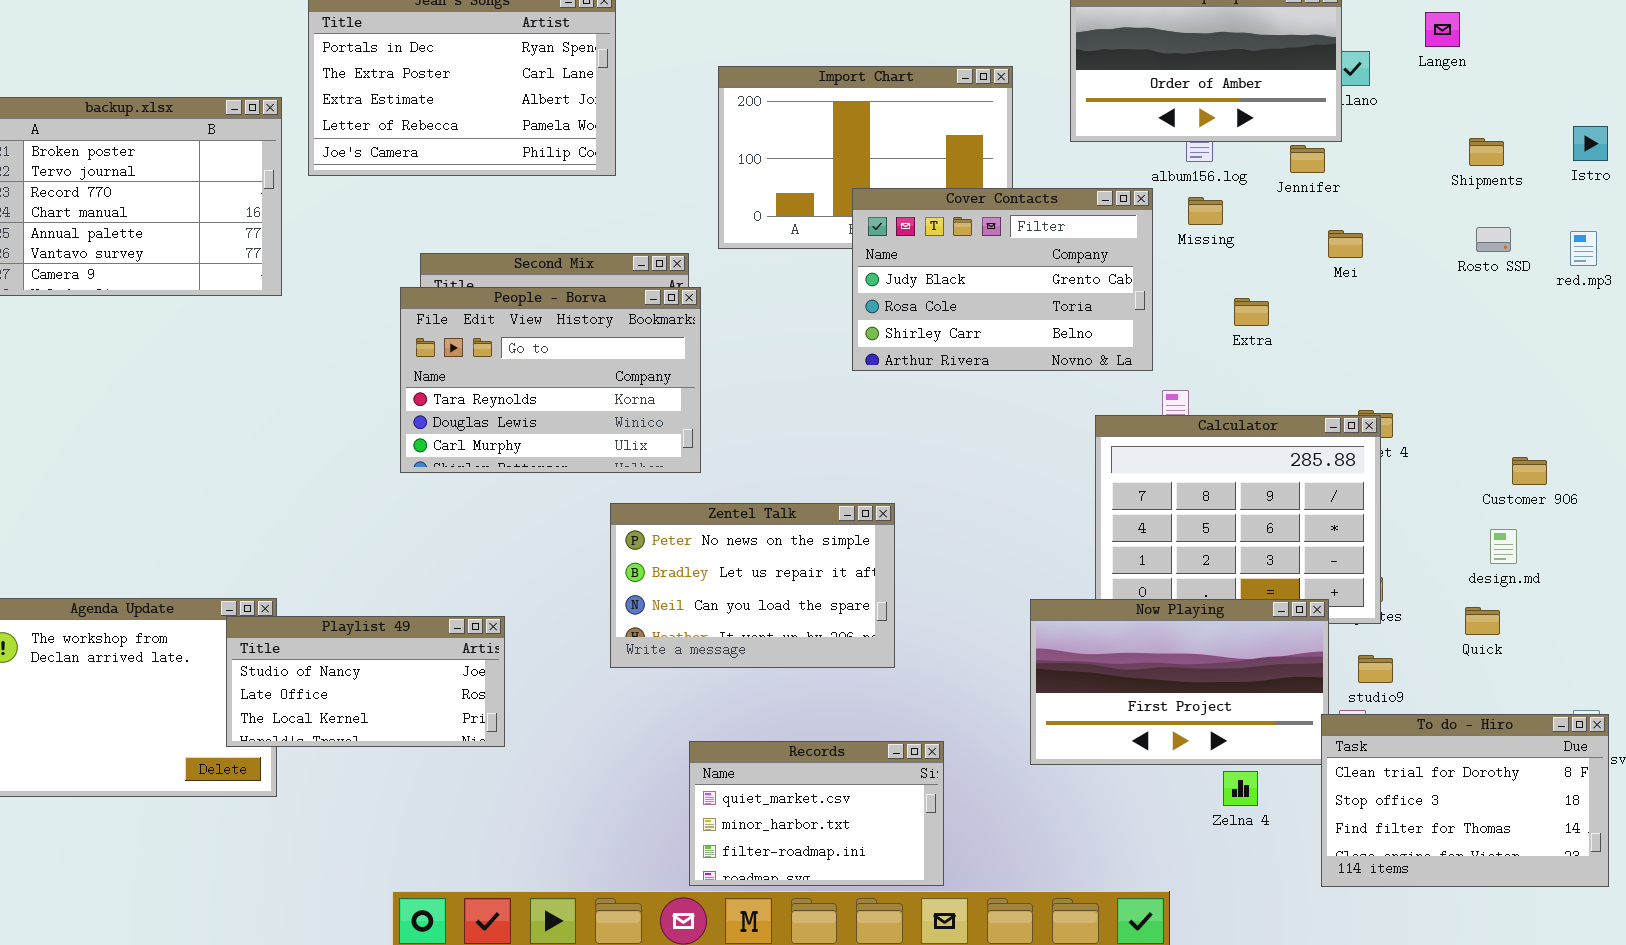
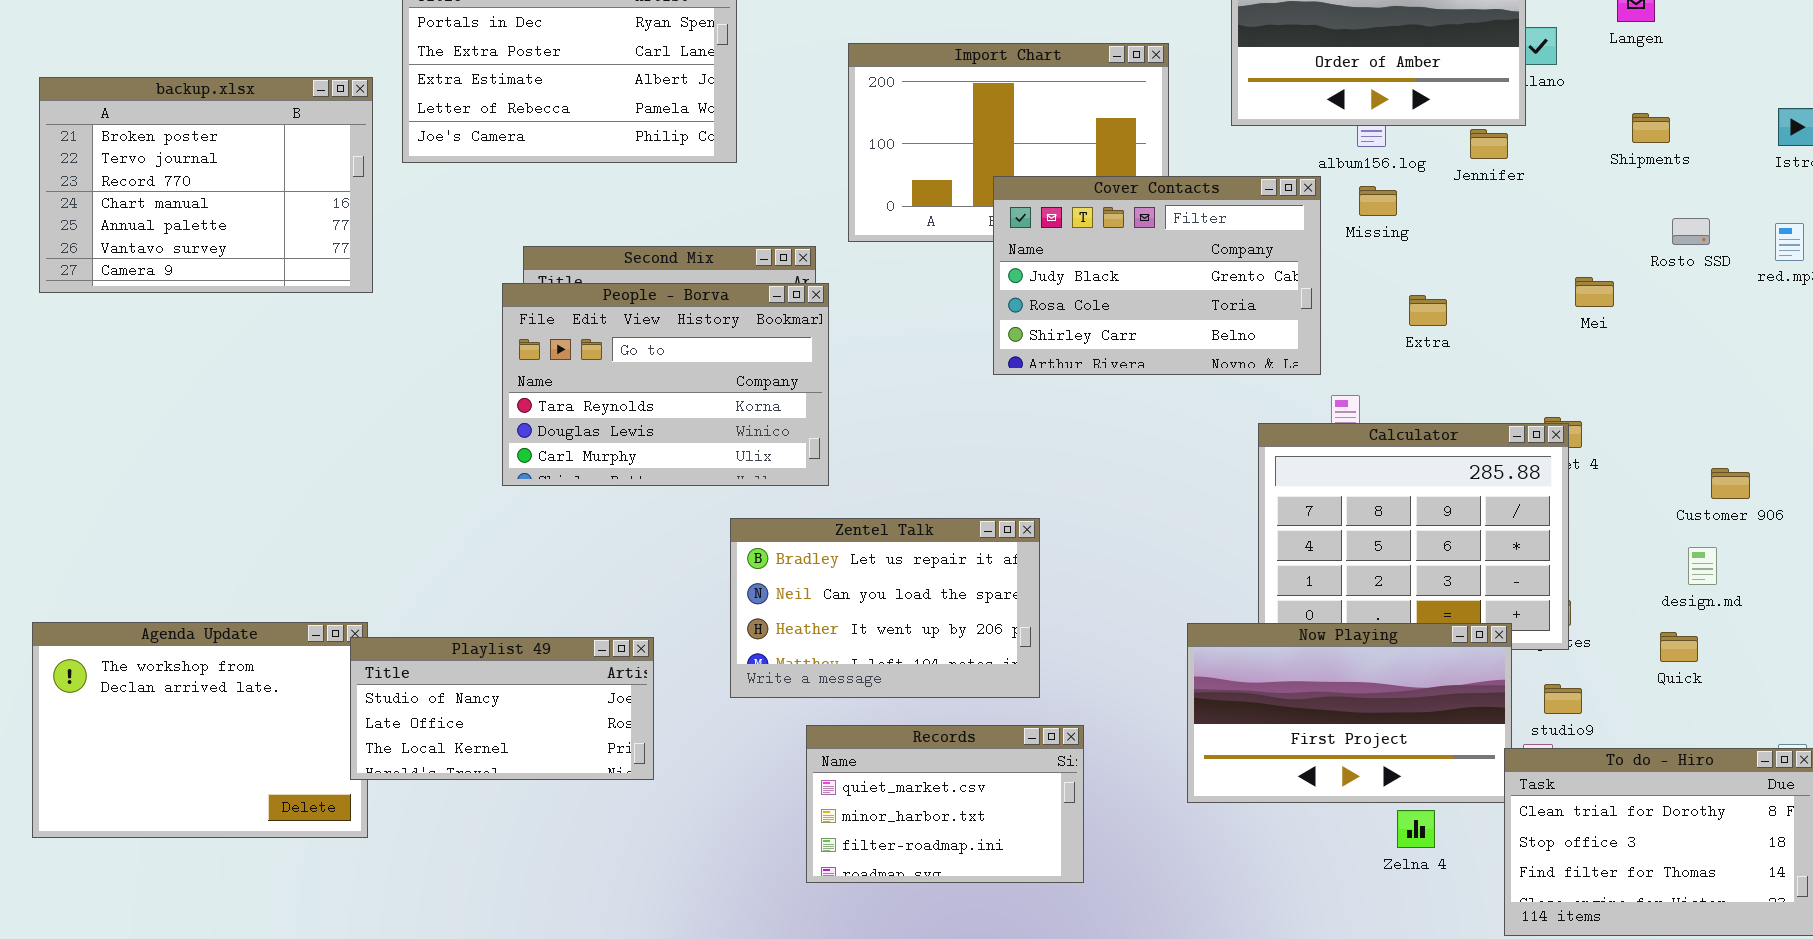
Shipments: [1469,138,1504,166] -> [1632,113,1670,143], moved
Mei: [1328,230,1363,258] -> [1575,277,1614,307], moved
Zentel Talk: [610,503,895,668] -> [730,518,1040,698], scrolled down 1 row
Playlist 49: [226,616,505,747] -> [350,637,654,780], moved
Records: [689,741,944,886] -> [806,725,1084,883], moved

